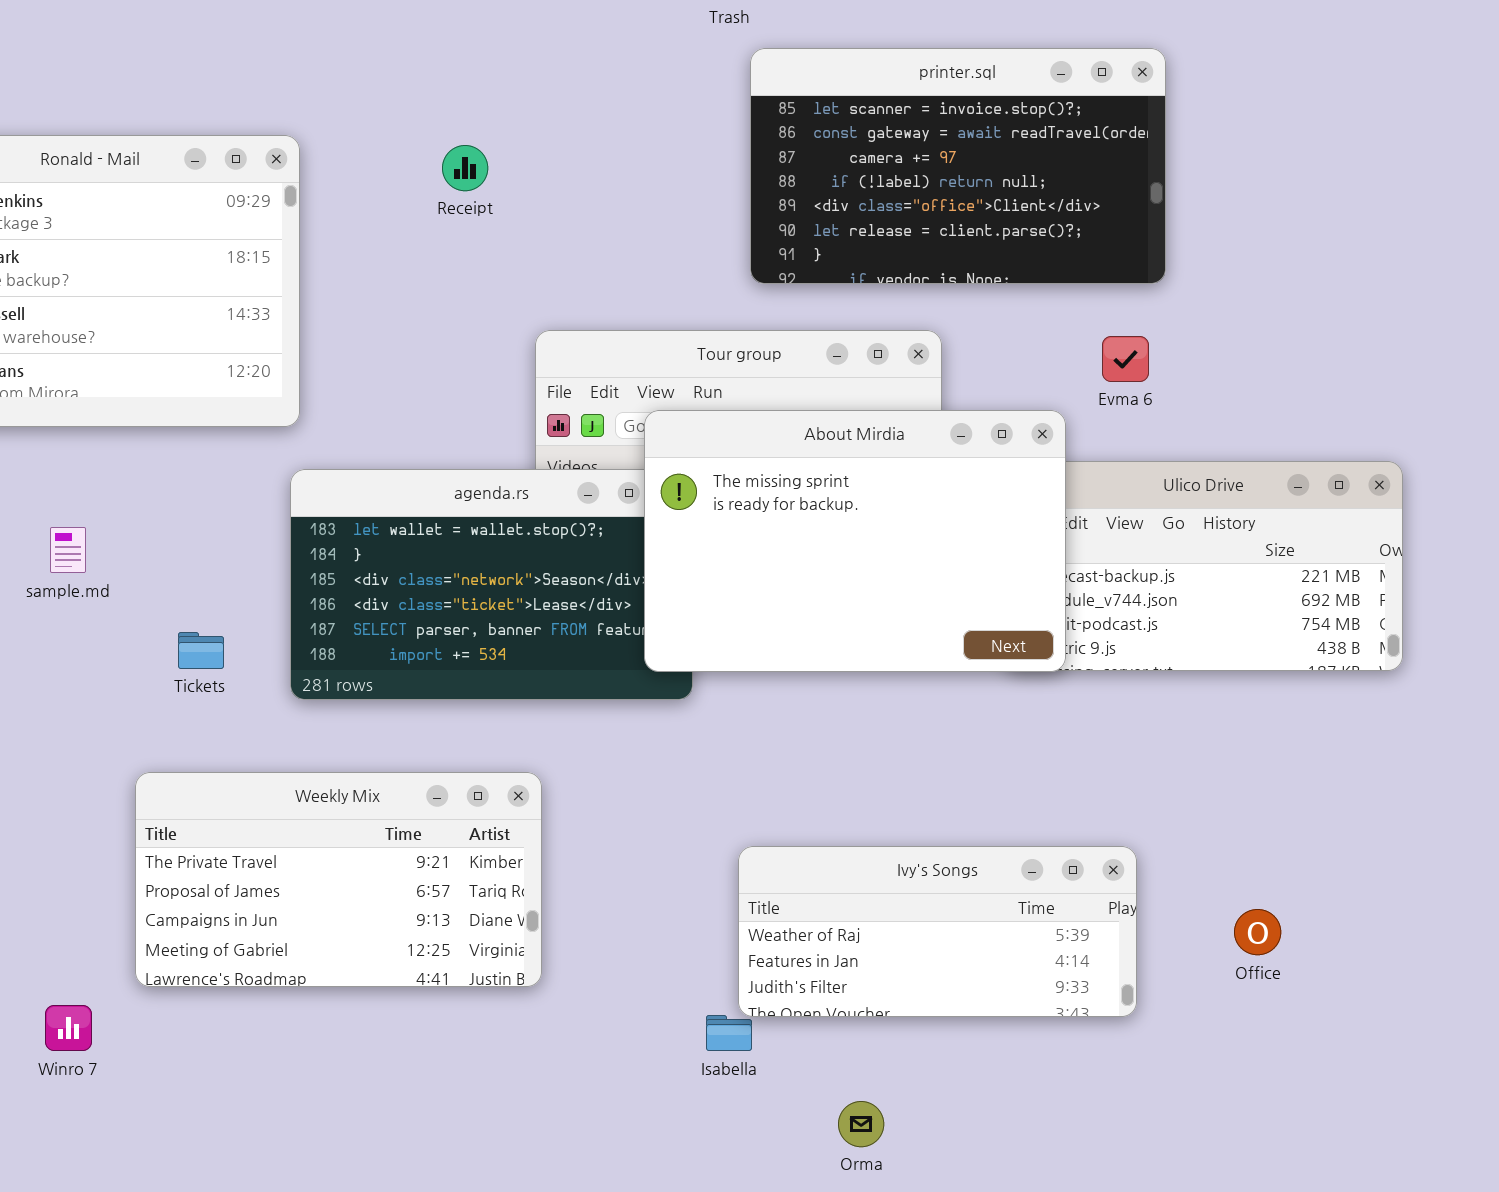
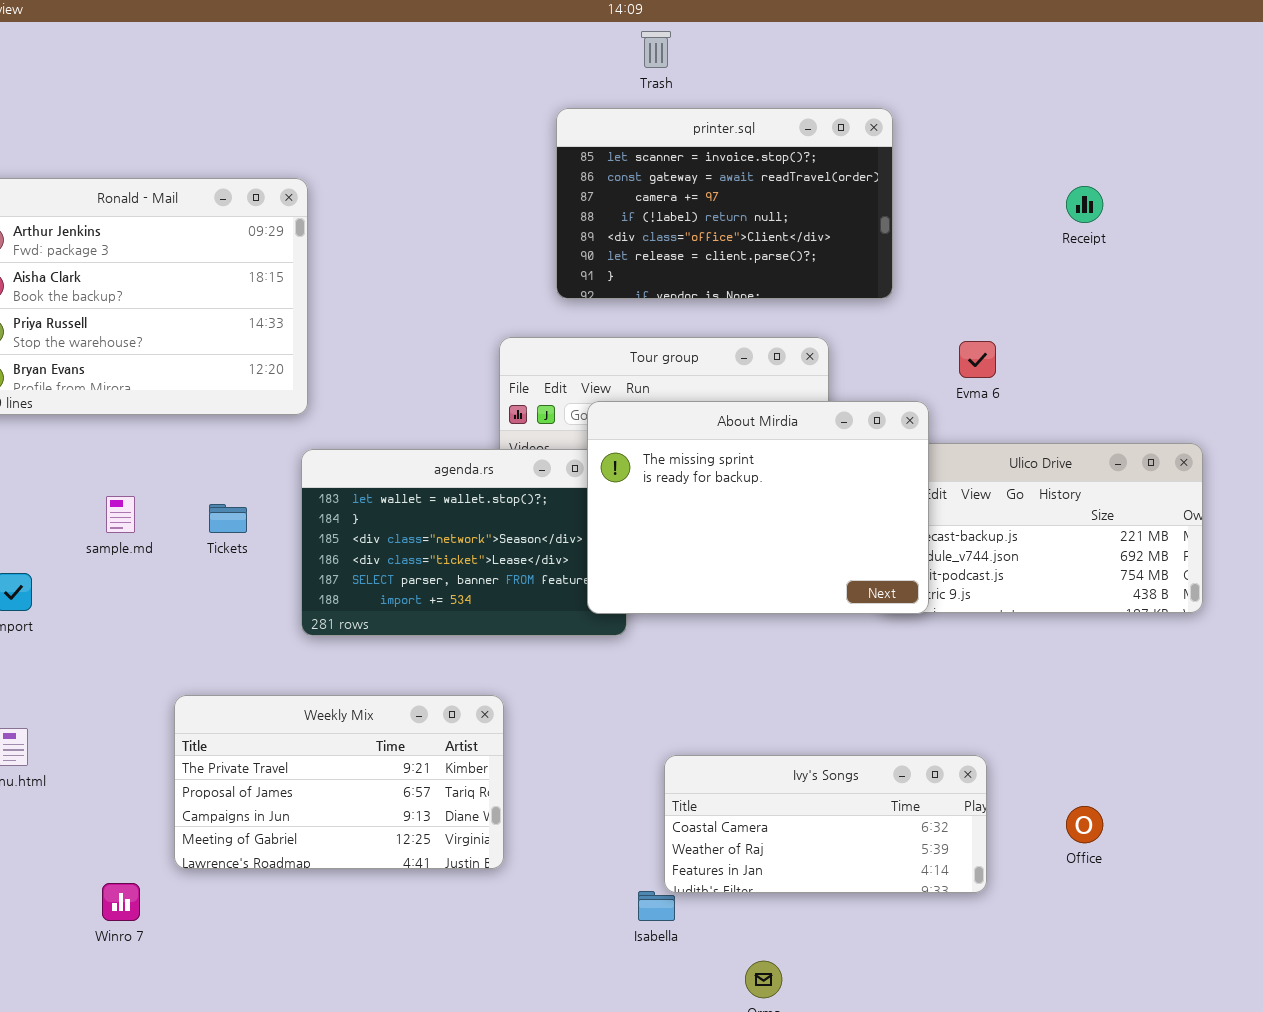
printer.sql: [750,48,1166,284] -> [556,108,893,299], moved
Receipt: [442,145,488,191] -> [1066,186,1103,223], moved
Tickets: [178,632,224,669] -> [209,504,247,533], moved
Ivy's Songs: [738,846,1137,1017] -> [664,755,987,893], scrolled up 1 row

